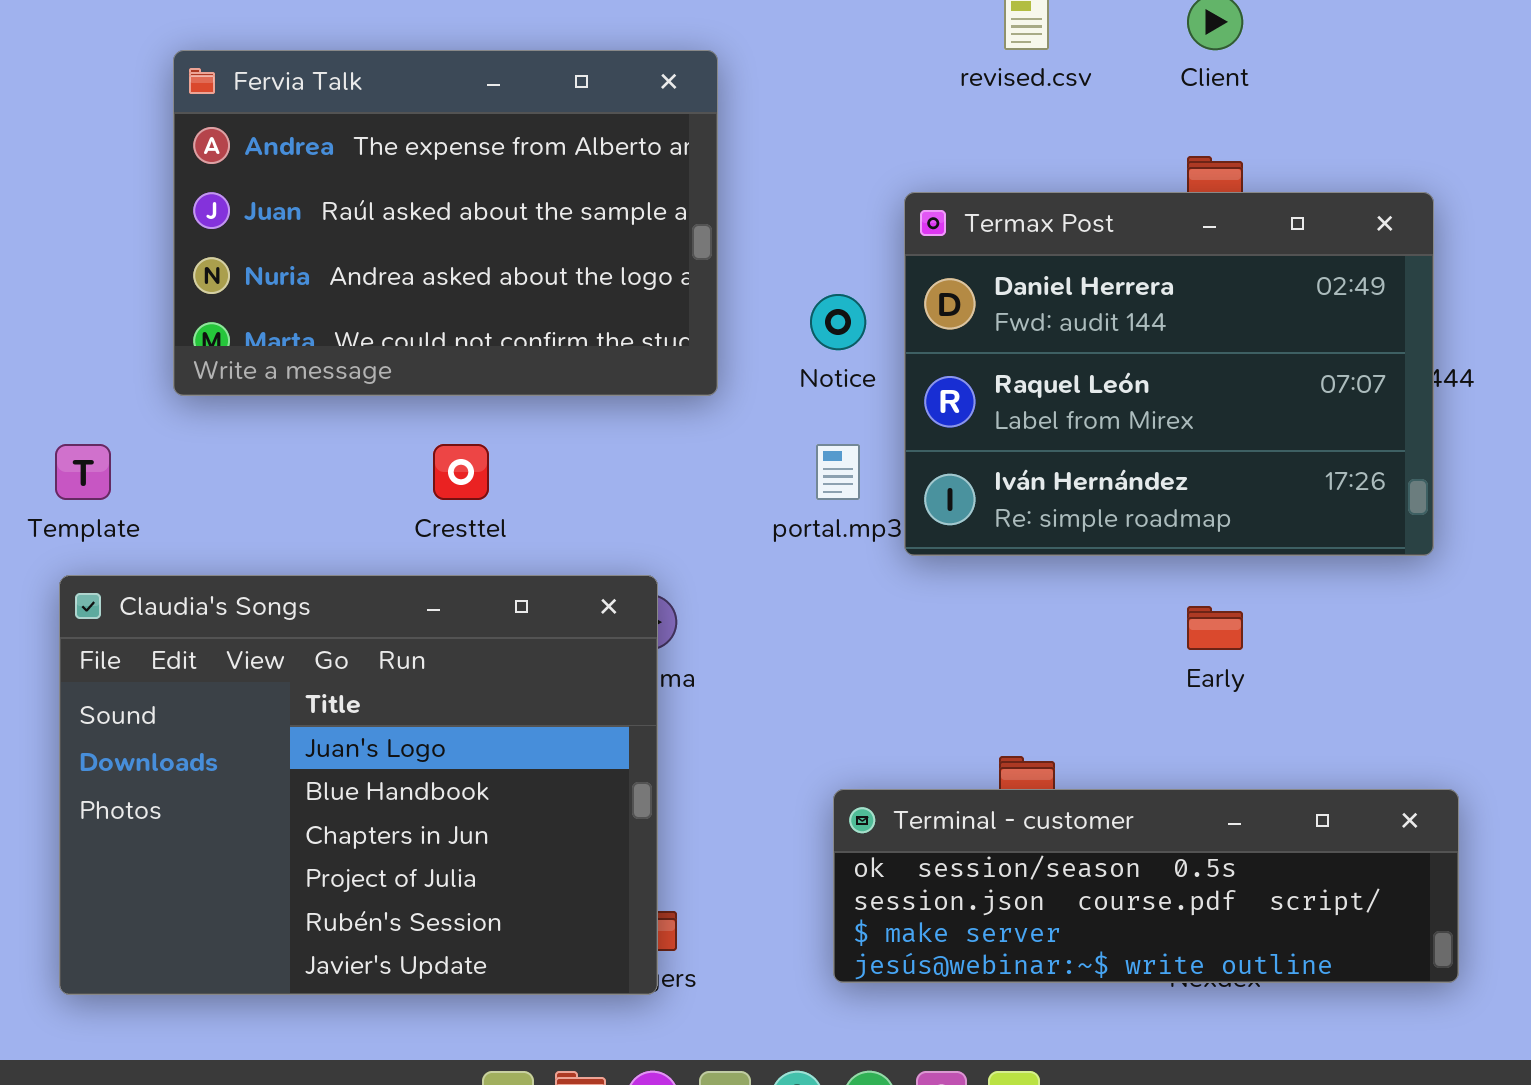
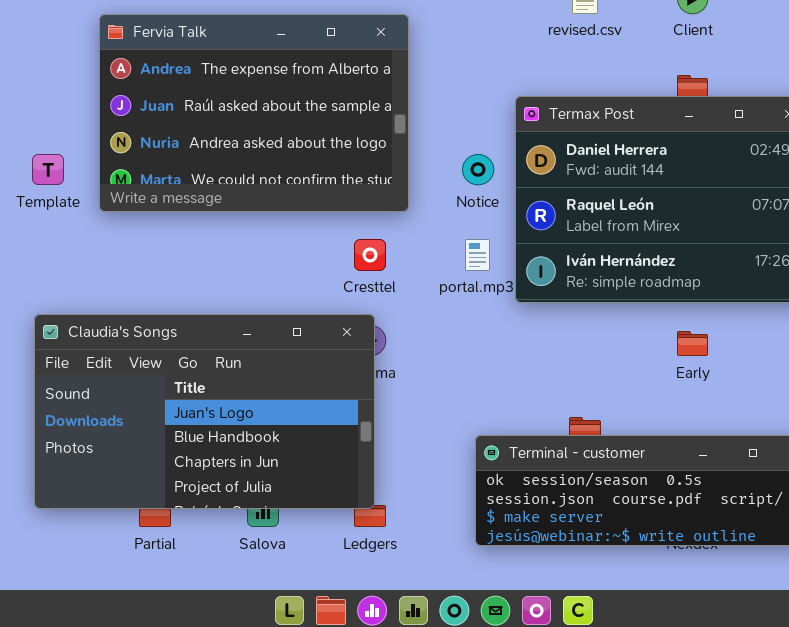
Template: [55,444,111,500] -> [32,154,64,185], moved
Cresttel: [433,444,489,500] -> [354,239,386,271], moved
Claudia's Songs: [59,575,658,995] -> [34,314,375,509], resized

